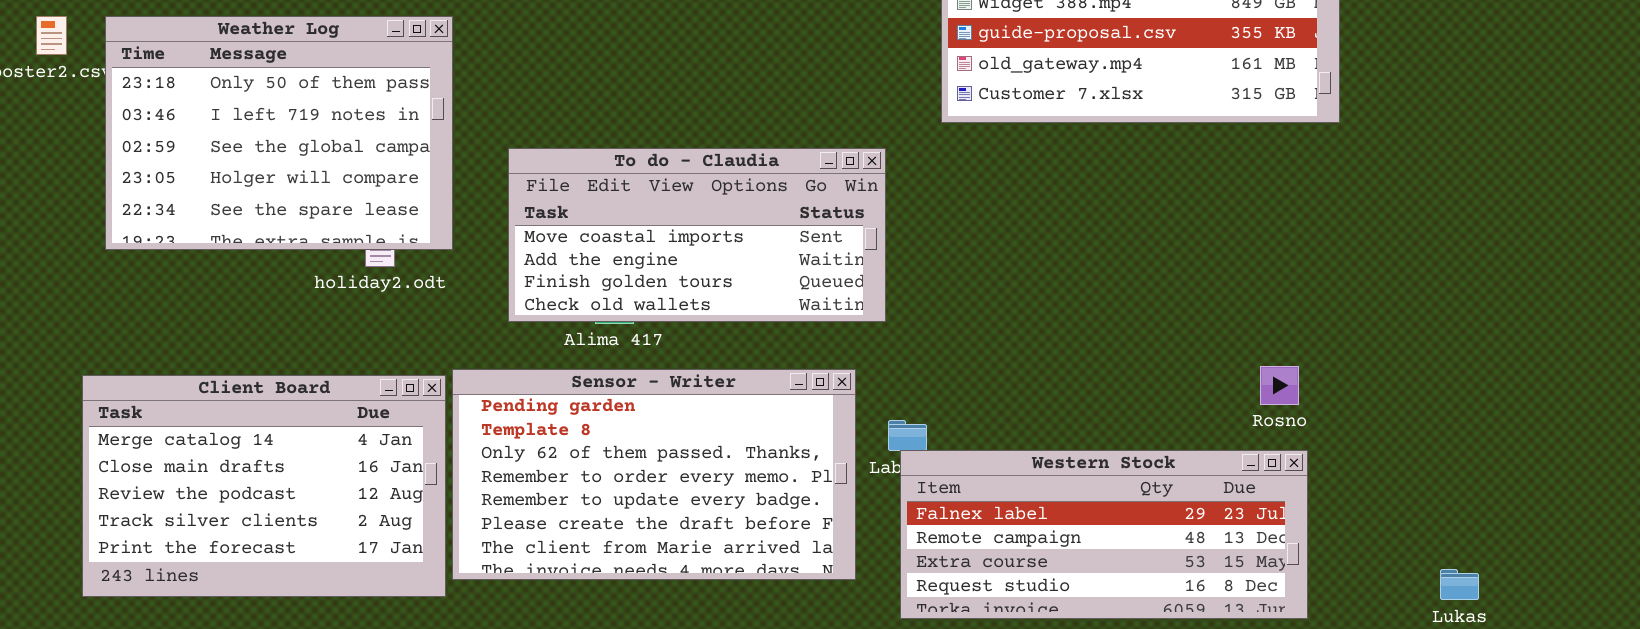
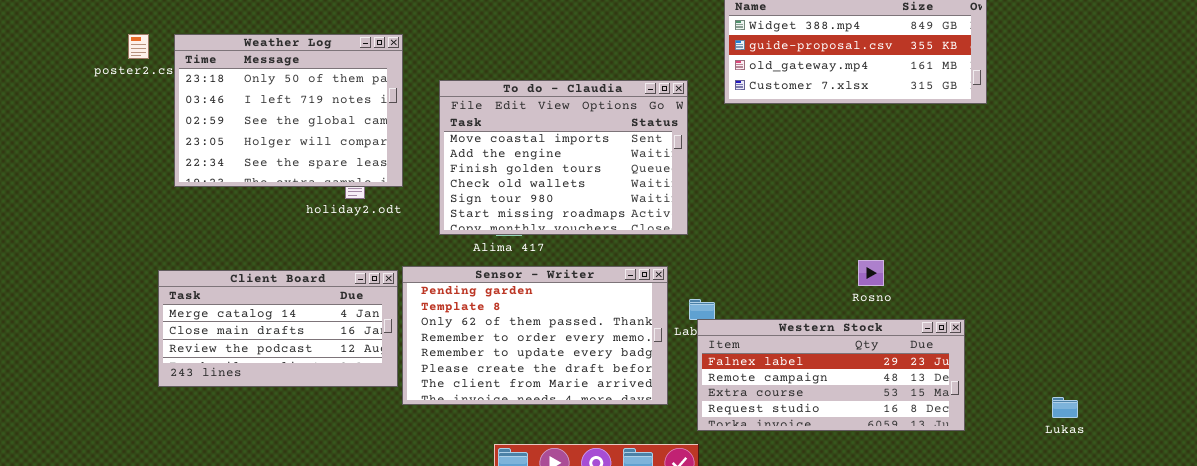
To do - Claudia: [508,148,886,322] -> [439,80,688,235], resized
Rosno: [1260,366,1299,405] -> [858,260,884,286], moved
Client Board: [82,375,446,597] -> [158,270,398,387], resized

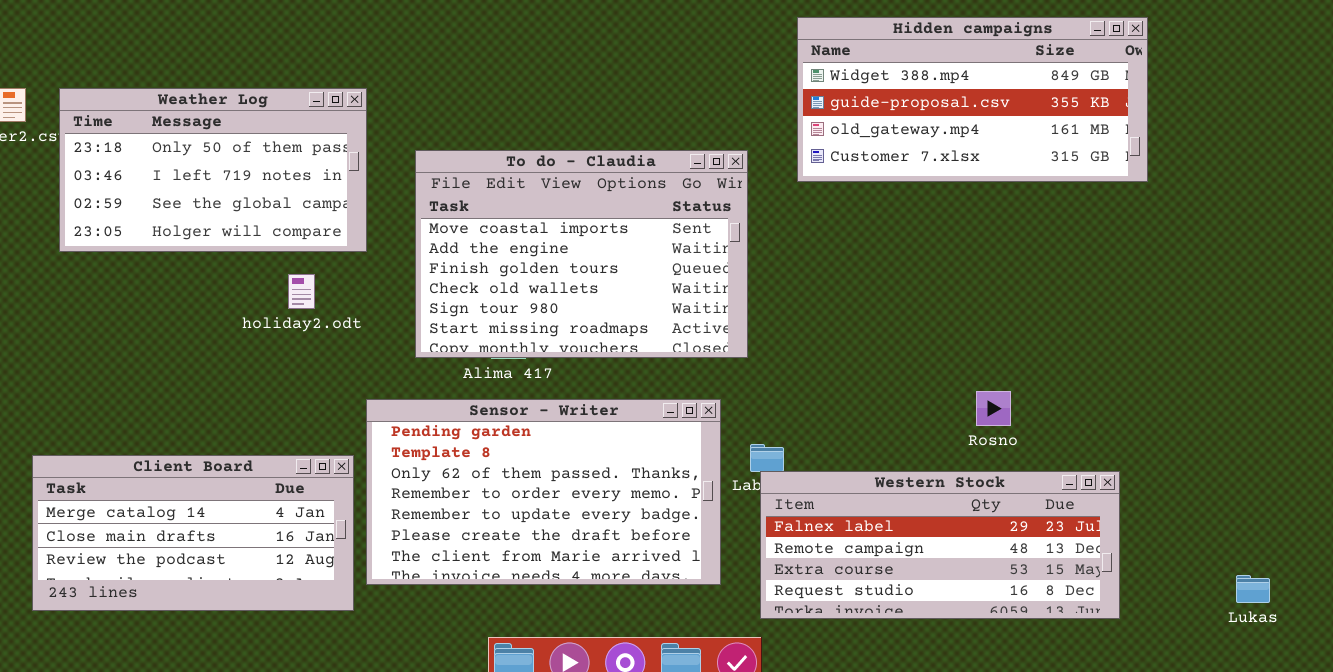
Weather Log: [174,34,403,187] -> [59,88,367,252], resized
Client Board: [158,270,398,387] -> [32,455,354,611], moved

